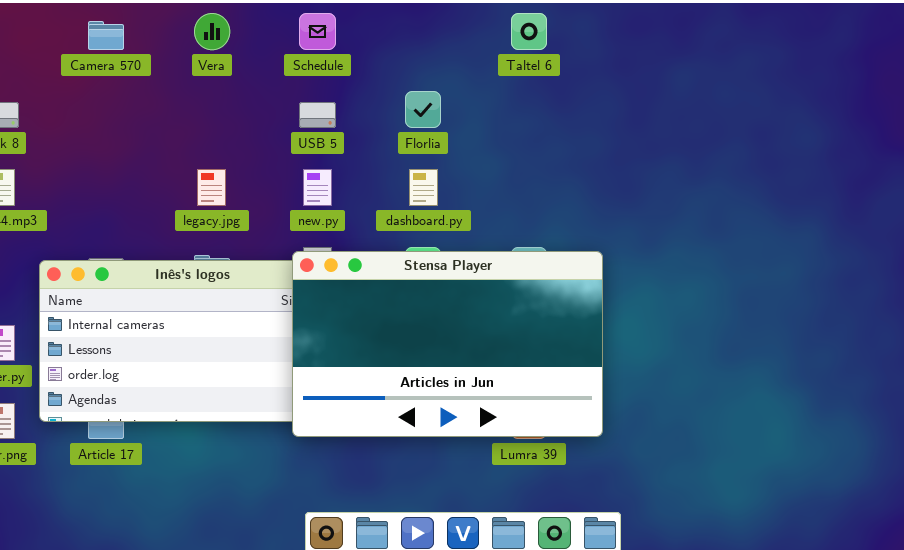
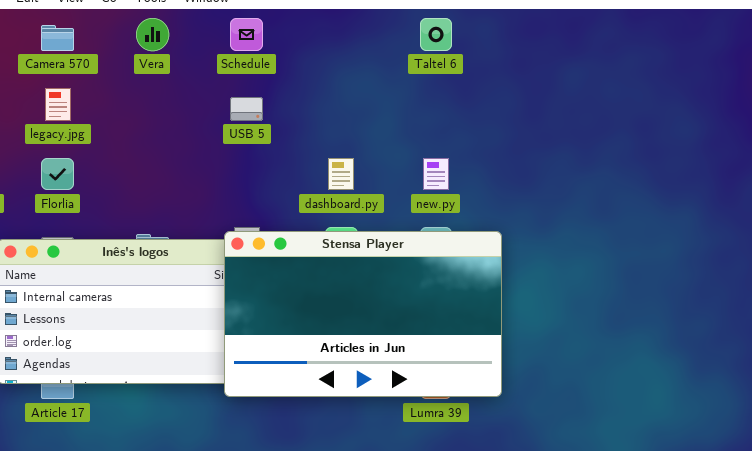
Florlia: [405,91,441,128] -> [41,158,74,190], moved
legacy.jpg: [197,169,226,206] -> [45,88,71,121], moved
new.py: [303,169,332,206] -> [423,158,449,190], moved

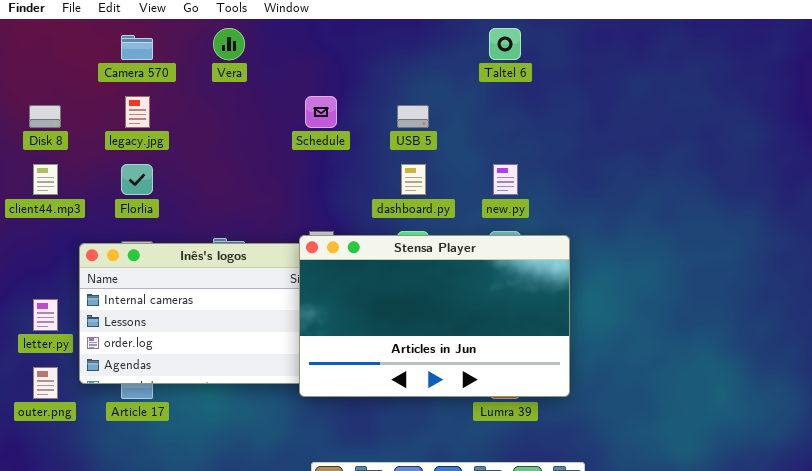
Schedule: [230,18,263,51] -> [305,96,337,128], moved
USB 5: [230,97,263,121] -> [397,105,429,128], moved

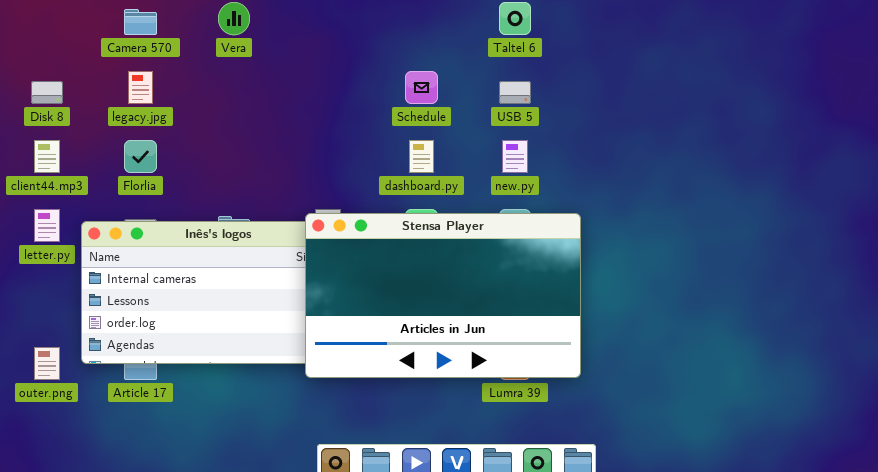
Schedule: [305,96,337,128] -> [405,71,438,104], moved
USB 5: [397,105,429,128] -> [499,81,531,104], moved
letter.py: [33,299,58,331] -> [34,209,60,242], moved

